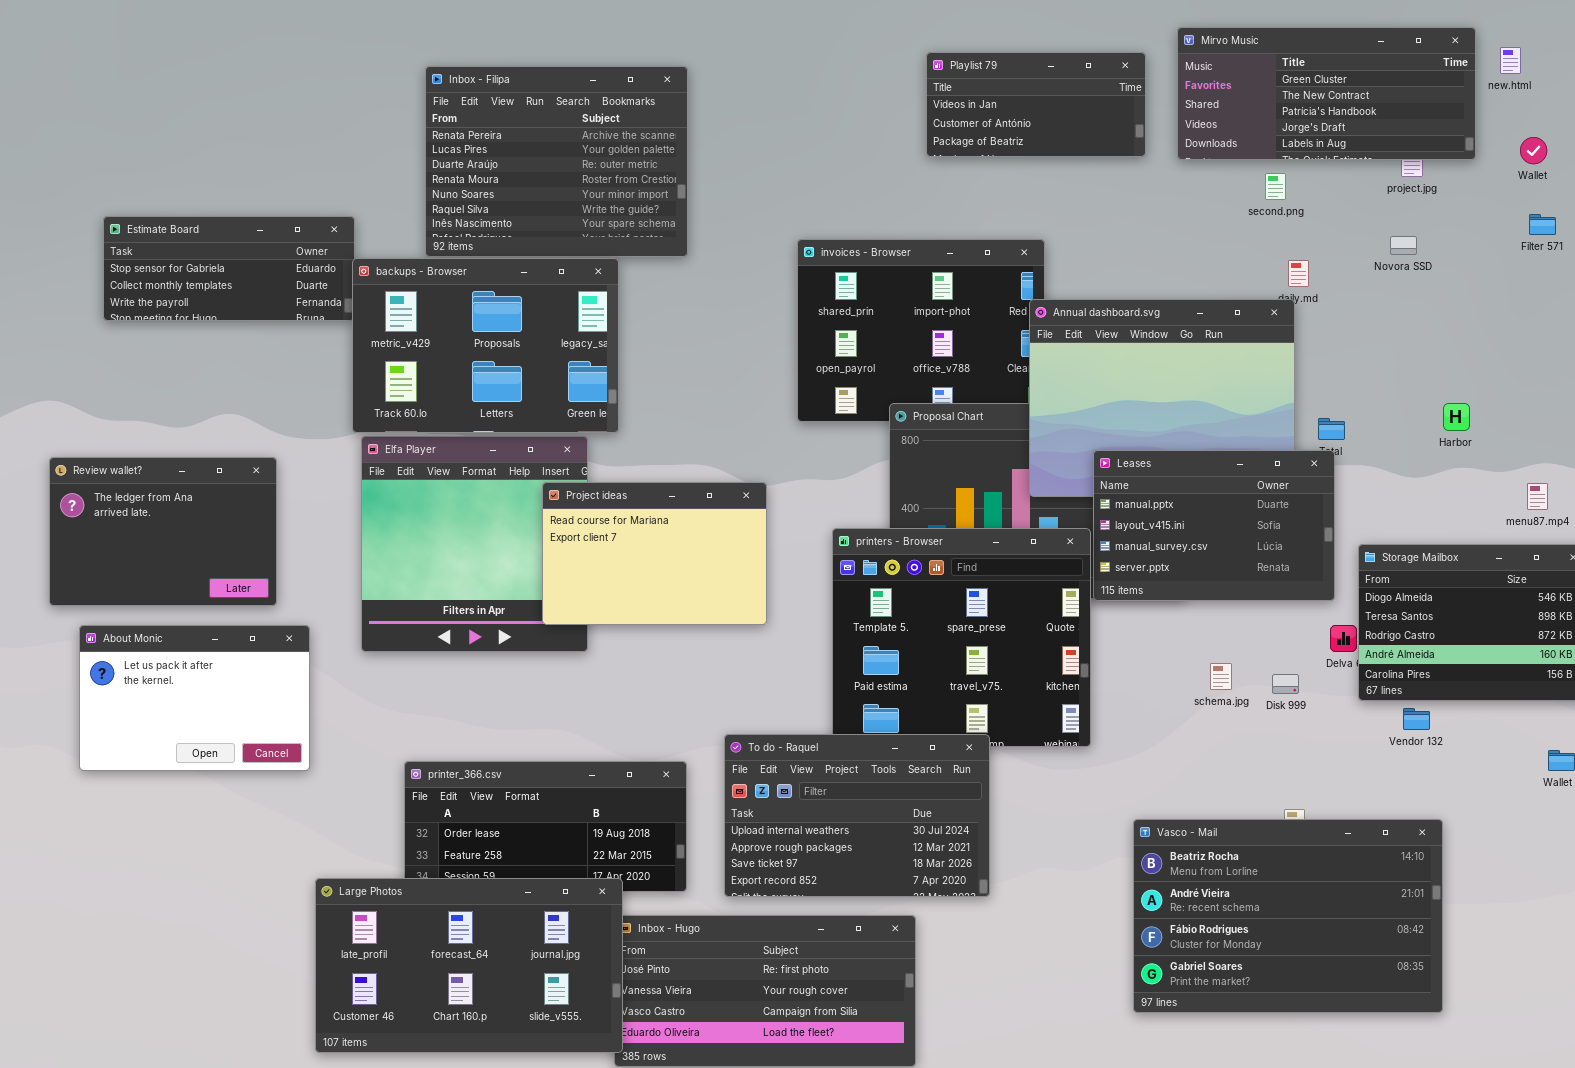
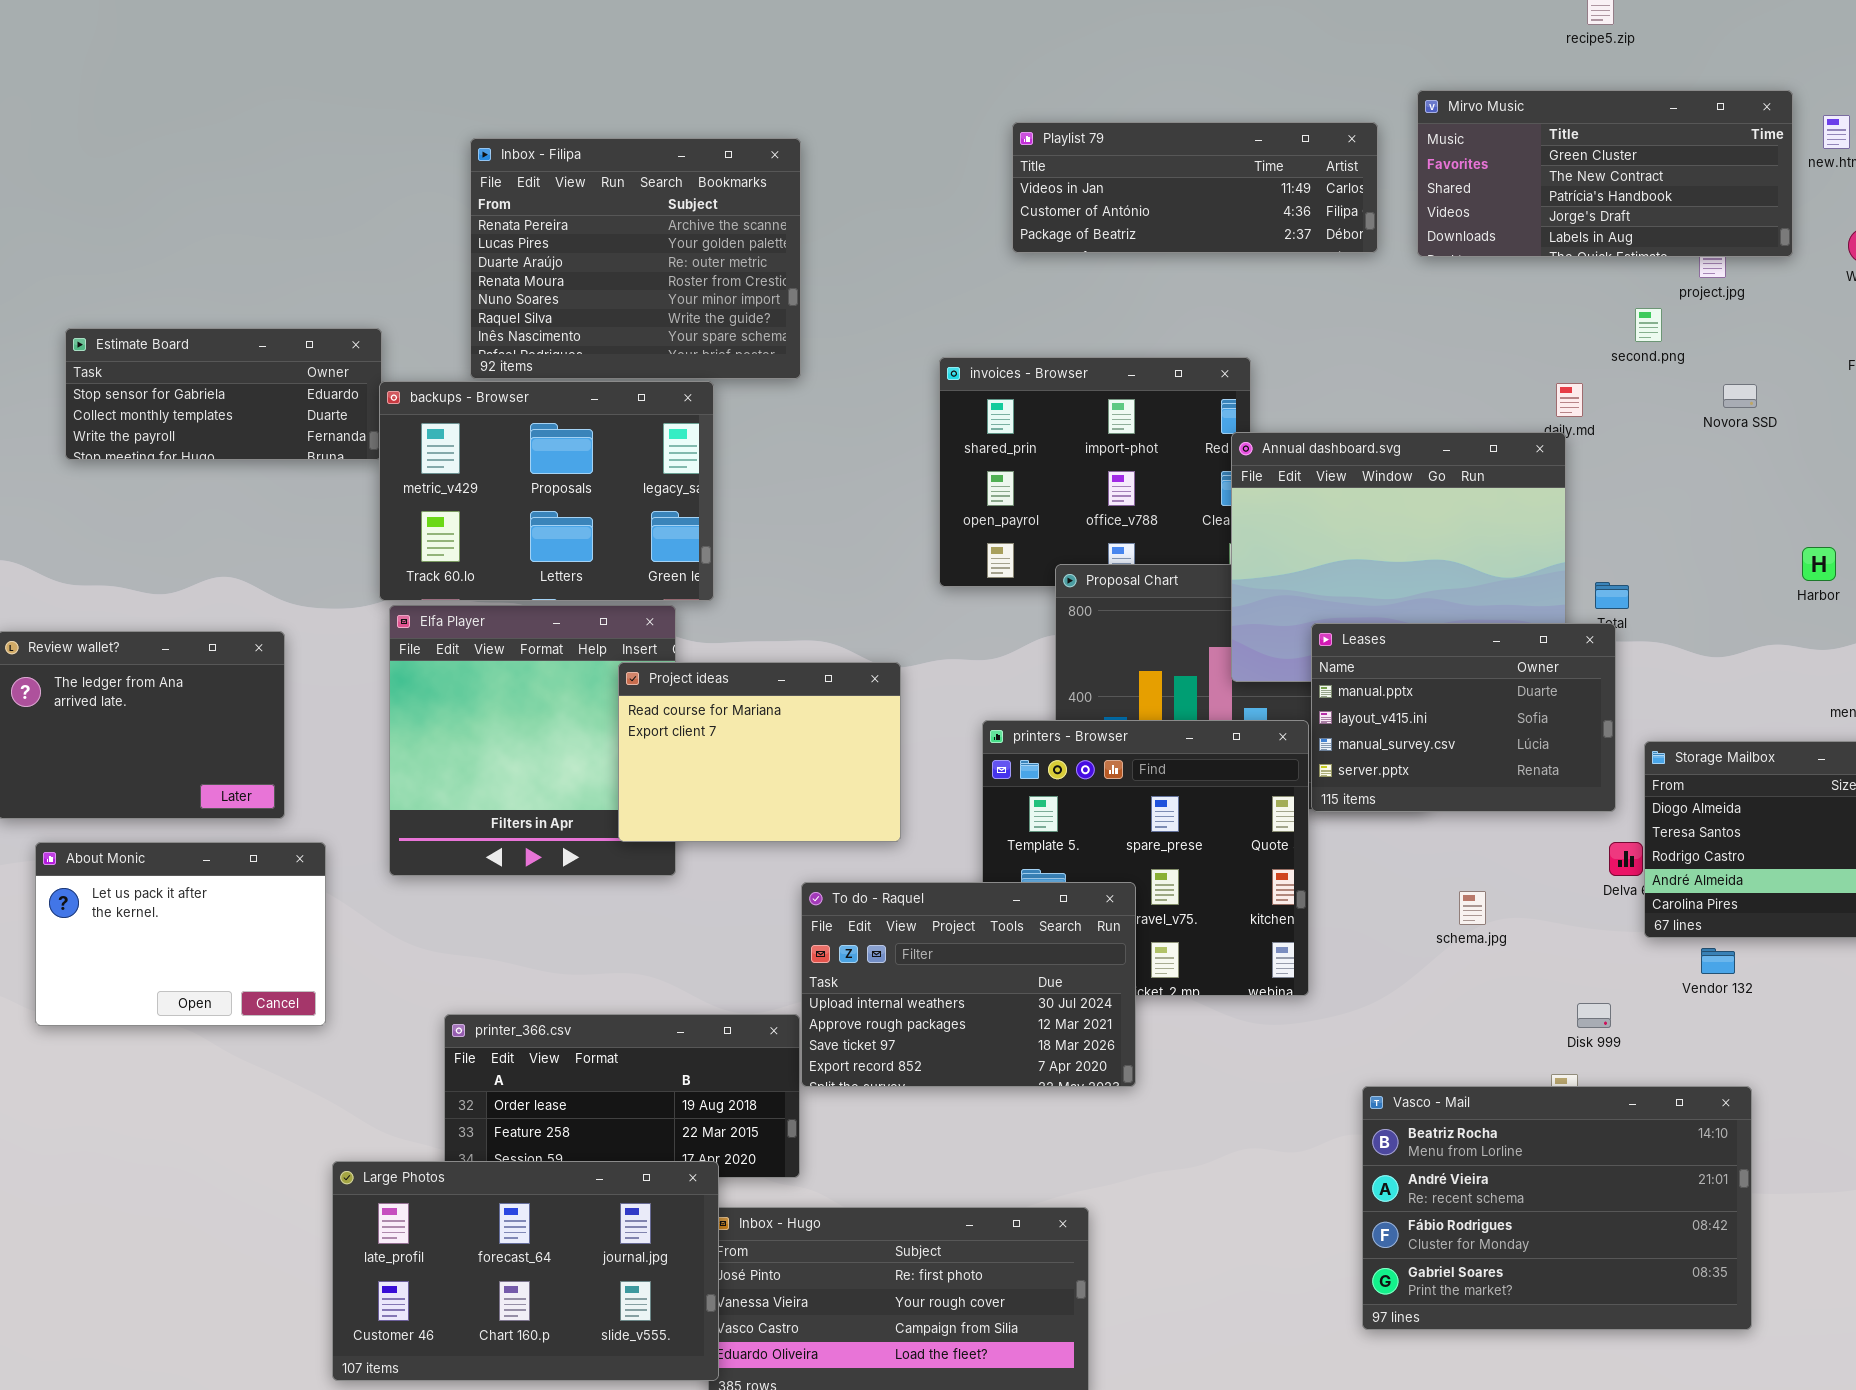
Playlist 79: [926,52,1146,157] -> [1012,122,1378,253], resized
second.png: [1265,173,1286,200] -> [1635,308,1662,342], moved
Novora SSD: [1390,236,1417,255] -> [1723,384,1757,408], moved
Harbor: [1443,403,1470,431] -> [1802,547,1836,581], moved
Disk 999: [1272,674,1299,694] -> [1577,1003,1611,1028], moved
To do - Raquel: [724,734,990,897] -> [801,882,1136,1087], moved

